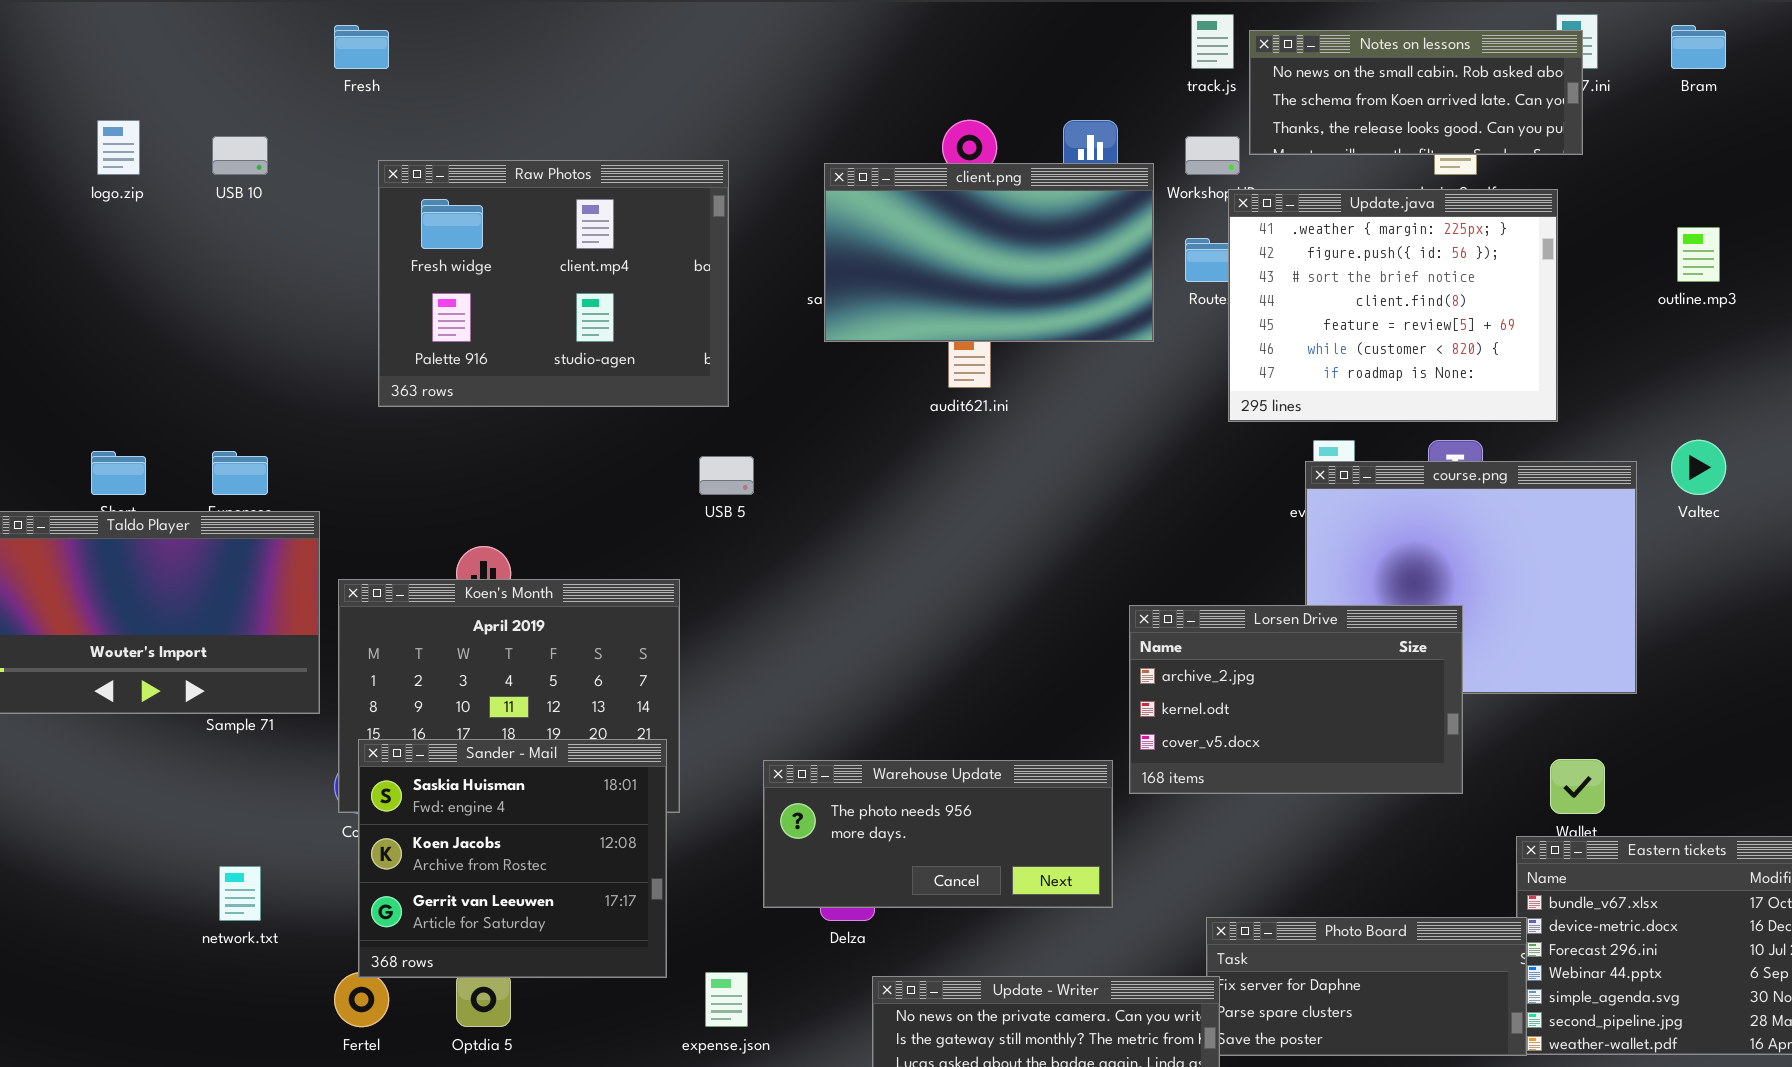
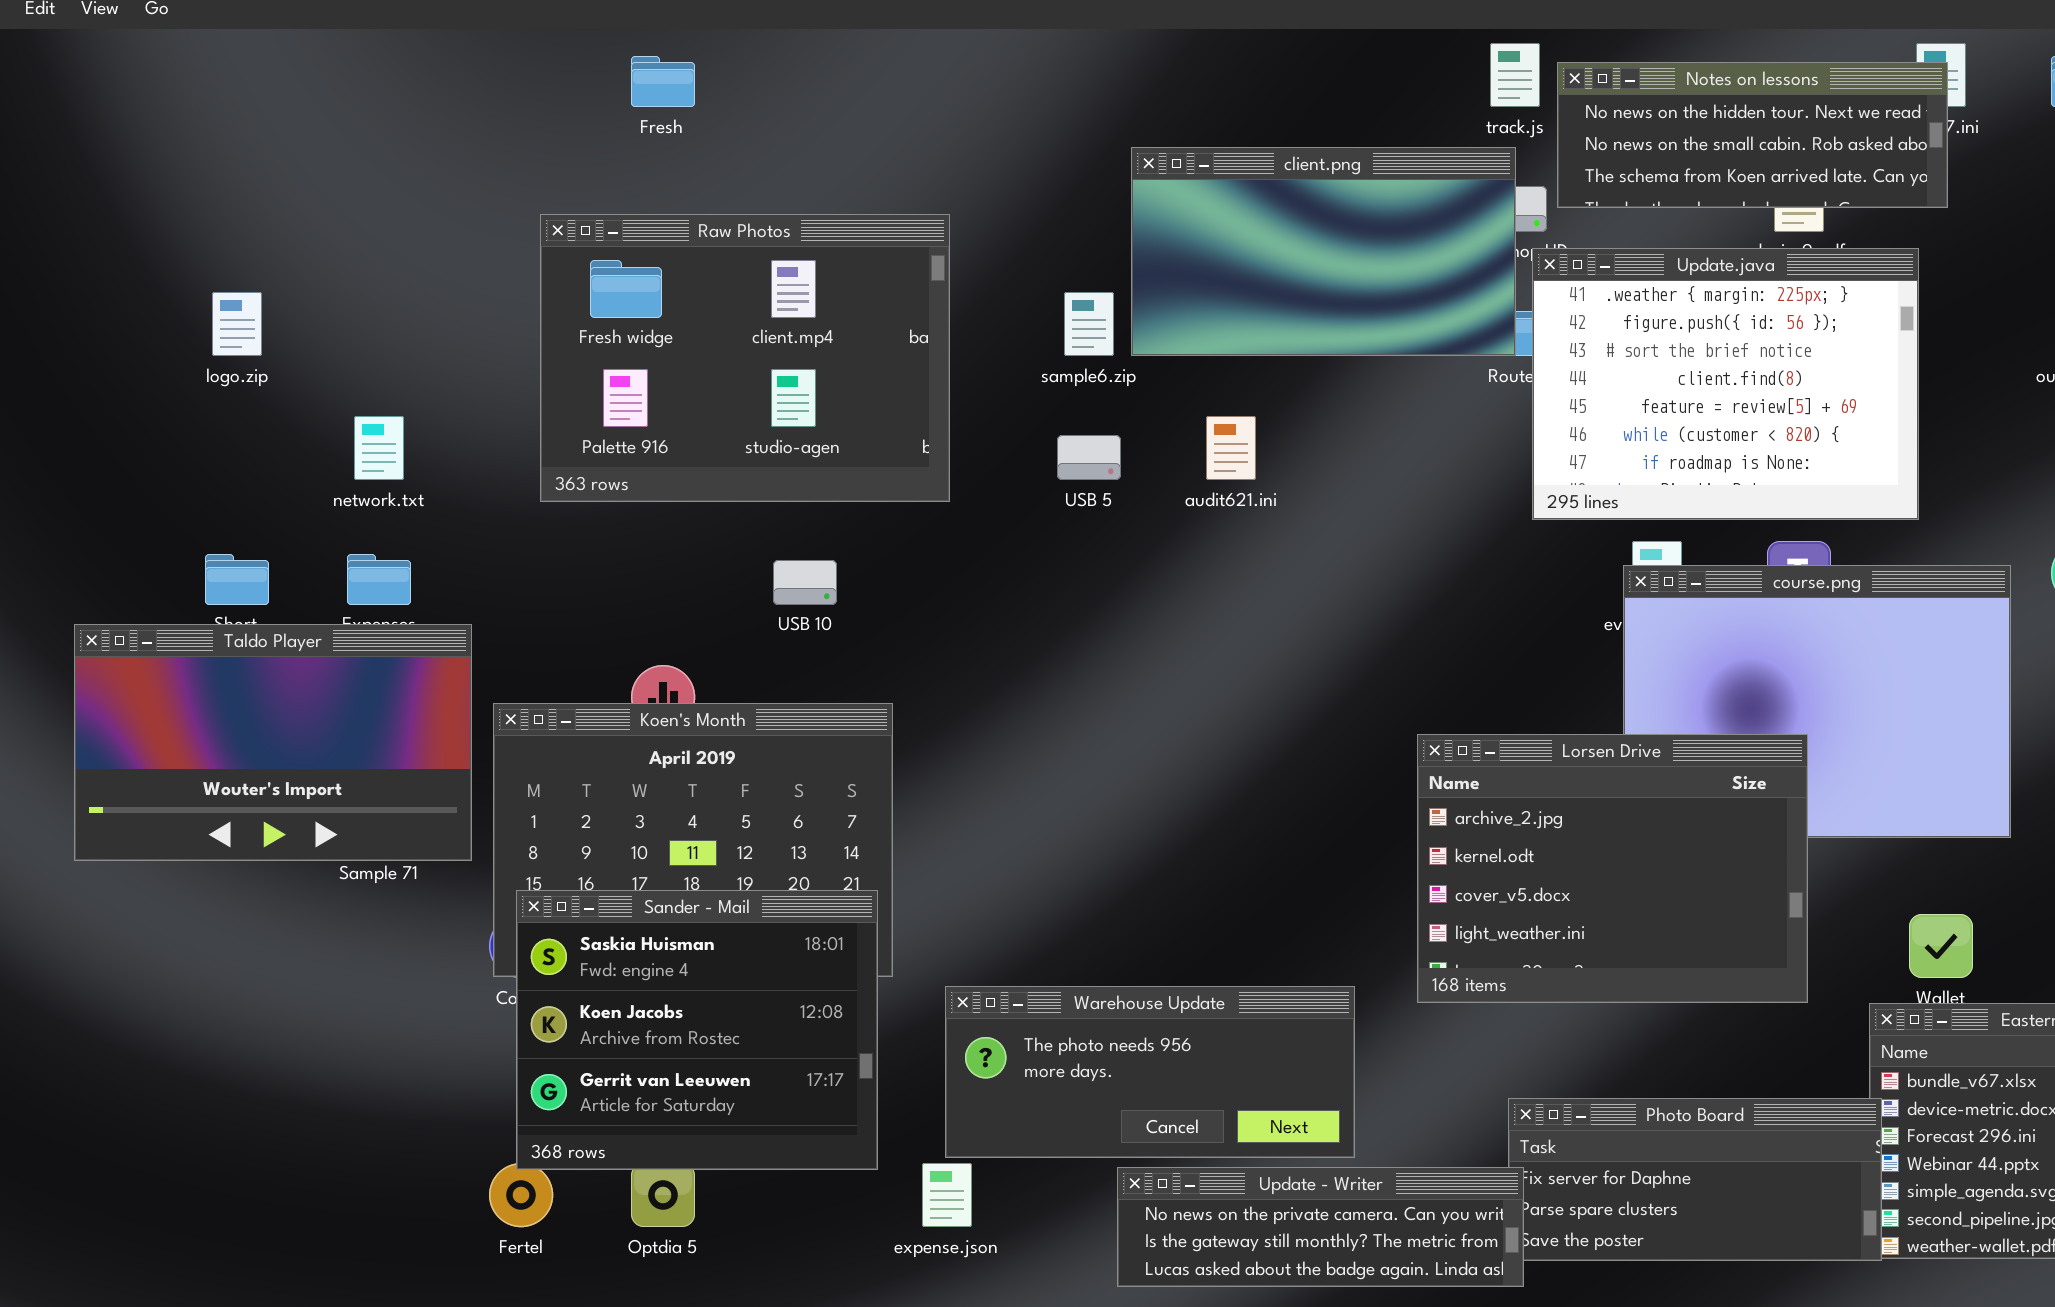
Fresh: [334,25,389,69] -> [631,56,695,107], moved
Notes on lessons: [1249,30,1583,155] -> [1557,62,1948,208], scrolled up 1 row
logo.zip: [97,120,140,175] -> [212,292,262,356], moved
USB 10: [212,136,268,175] -> [773,560,837,605], moved
client.png: [824,163,1154,342] -> [1131,147,1516,356], moved
USB 5: [699,456,754,495] -> [1057,435,1121,480], moved
Lorsen Drive: [1129,605,1463,794] -> [1417,734,1808,1003], resized
Warehouse Update: [763,760,1113,908] -> [945,986,1355,1158], moved
network.txt: [219,866,261,921] -> [354,416,404,480], moved

